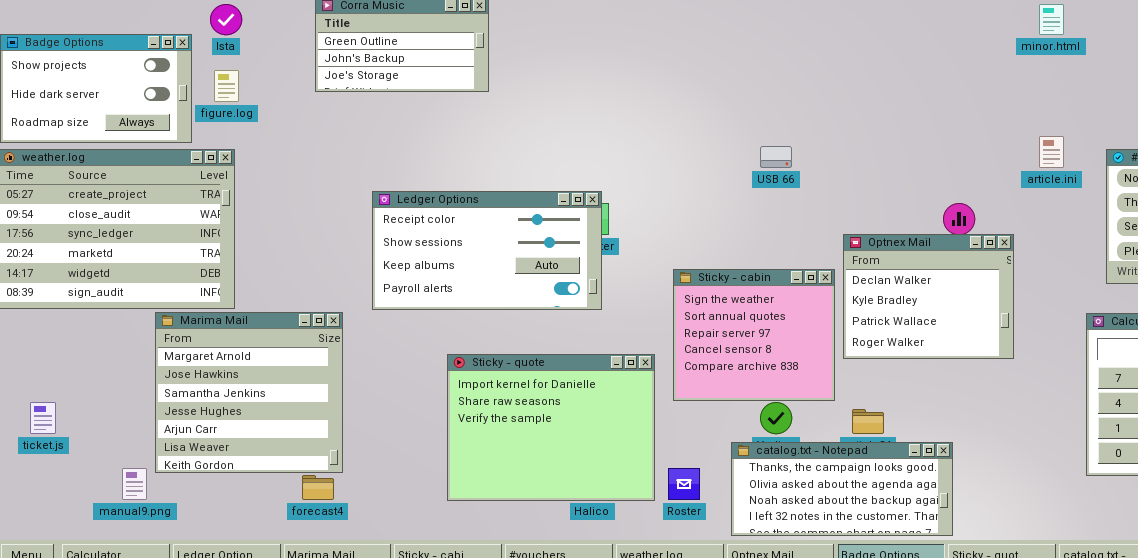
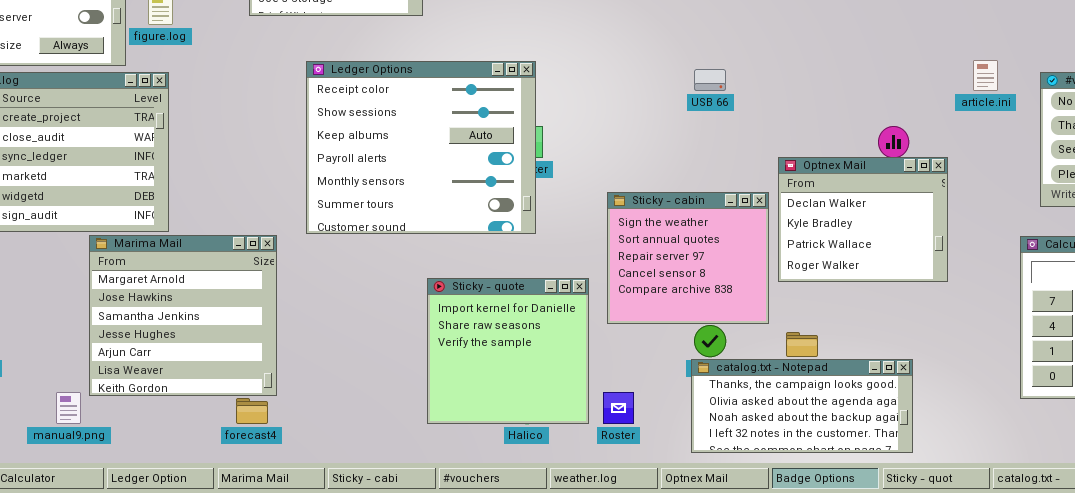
Ledger Options: [372,191,602,310] -> [306,61,536,234], resized
Sticky - quote: [447,354,655,501] -> [427,278,589,424], resized
catalog.txt - Notepad: [731,442,953,536] -> [691,359,913,453], moved

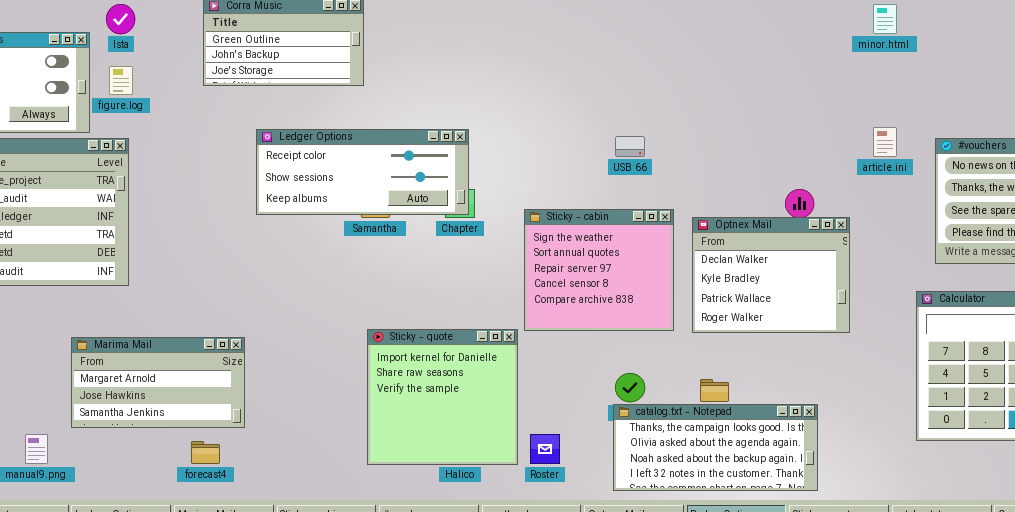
Ledger Options: [306,61,536,234] -> [256,129,469,215], resized
Sticky - cabin: [607,192,769,324] -> [524,209,674,331], moved
Marima Mail: [89,235,277,396] -> [71,337,245,428], moved, resized

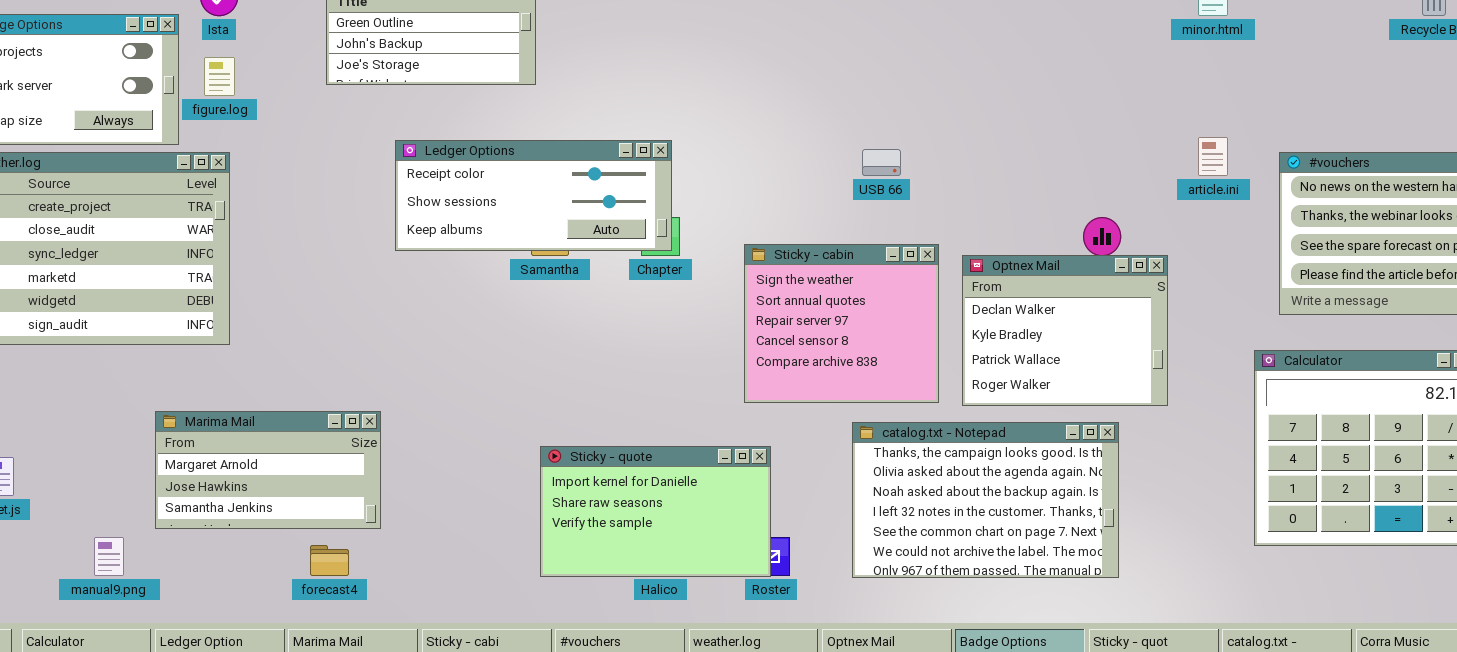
Sticky - quote: [367,329,518,465] -> [540,446,771,577], resized
catalog.txt - Notepad: [613,404,818,491] -> [852,422,1119,578], moved, resized

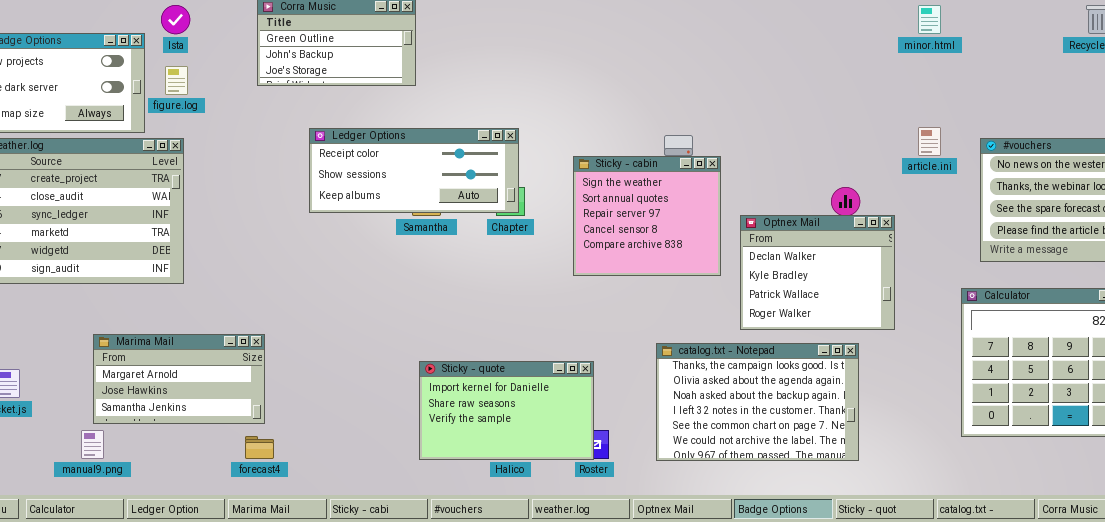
Sticky - cabin: [744,244,939,403] -> [573,156,721,276], moved
Marima Mail: [155,411,381,529] -> [93,334,265,424], moved

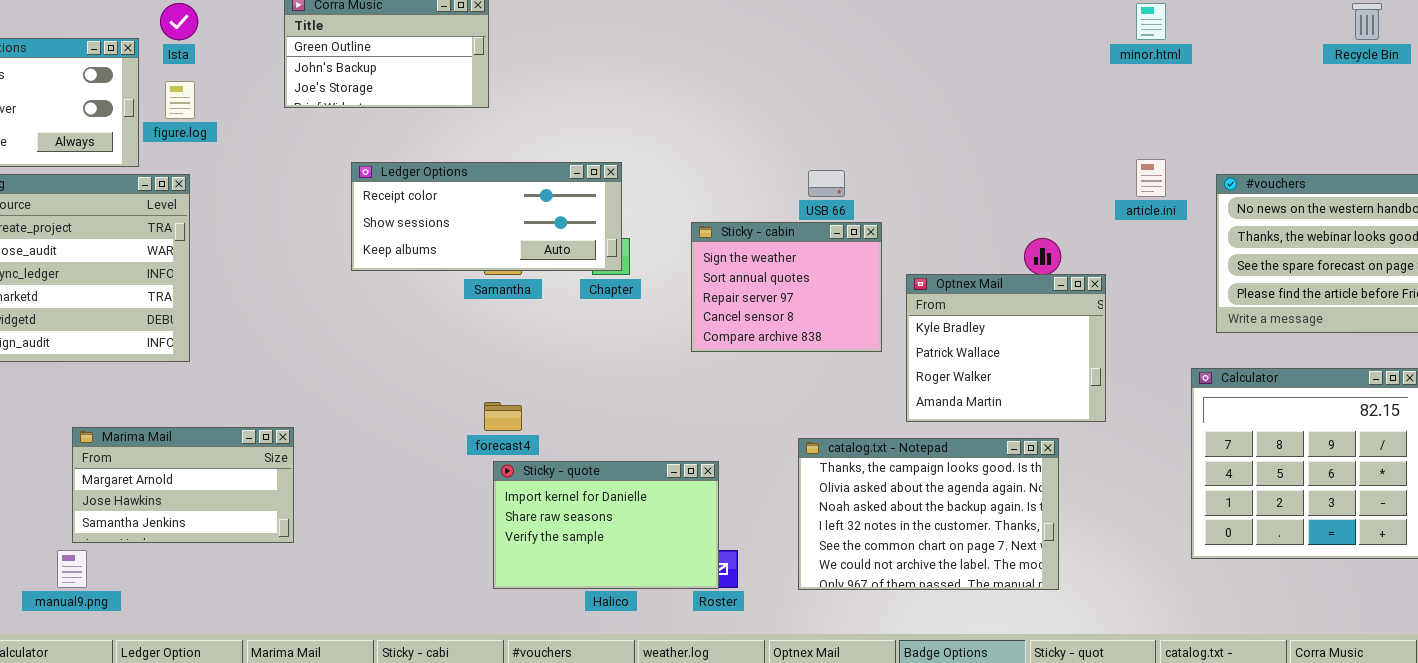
Sticky - cabin: [573,156,721,276] -> [691,222,882,352], resized
Optnex Mail: [740,215,895,330] -> [906,274,1106,422], scrolled down 1 row
forecast4: [245,436,274,459] -> [484,402,522,431], moved

